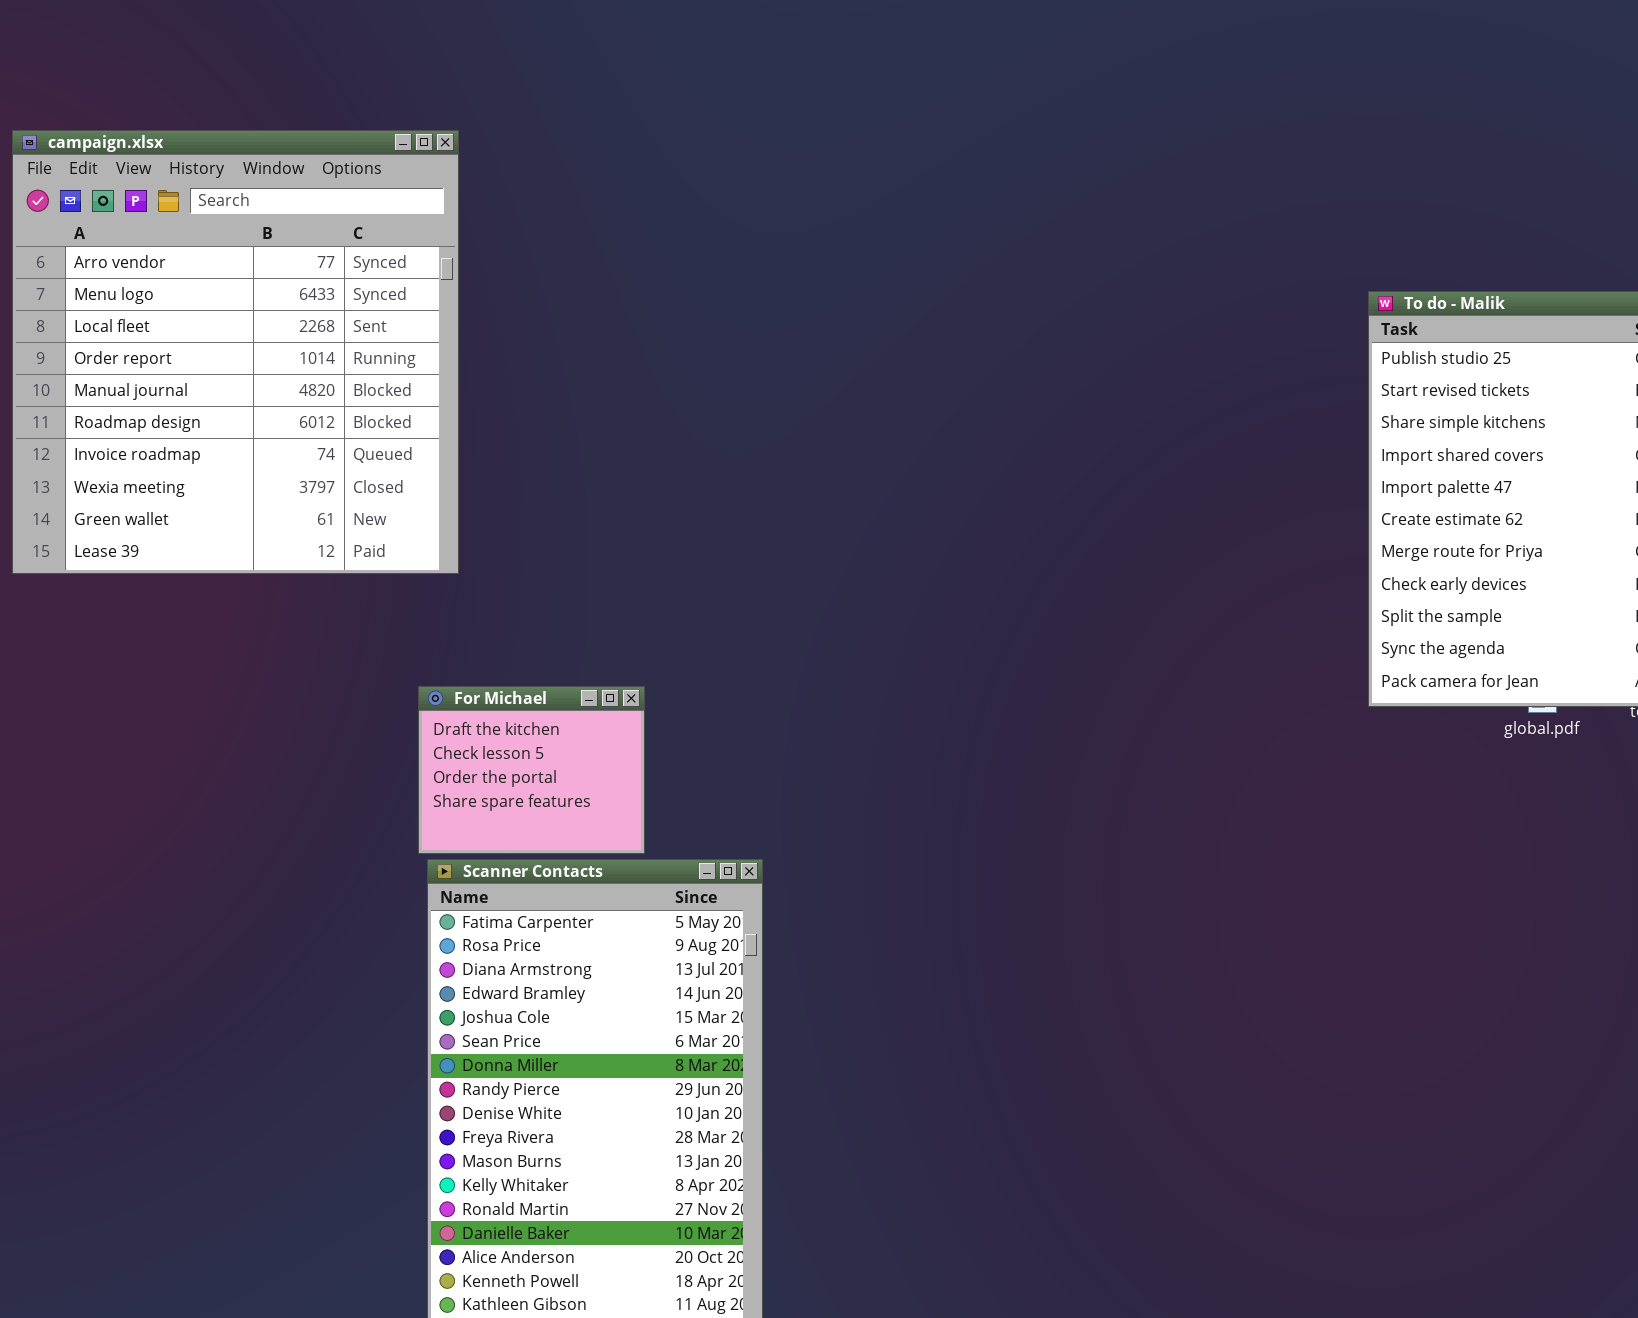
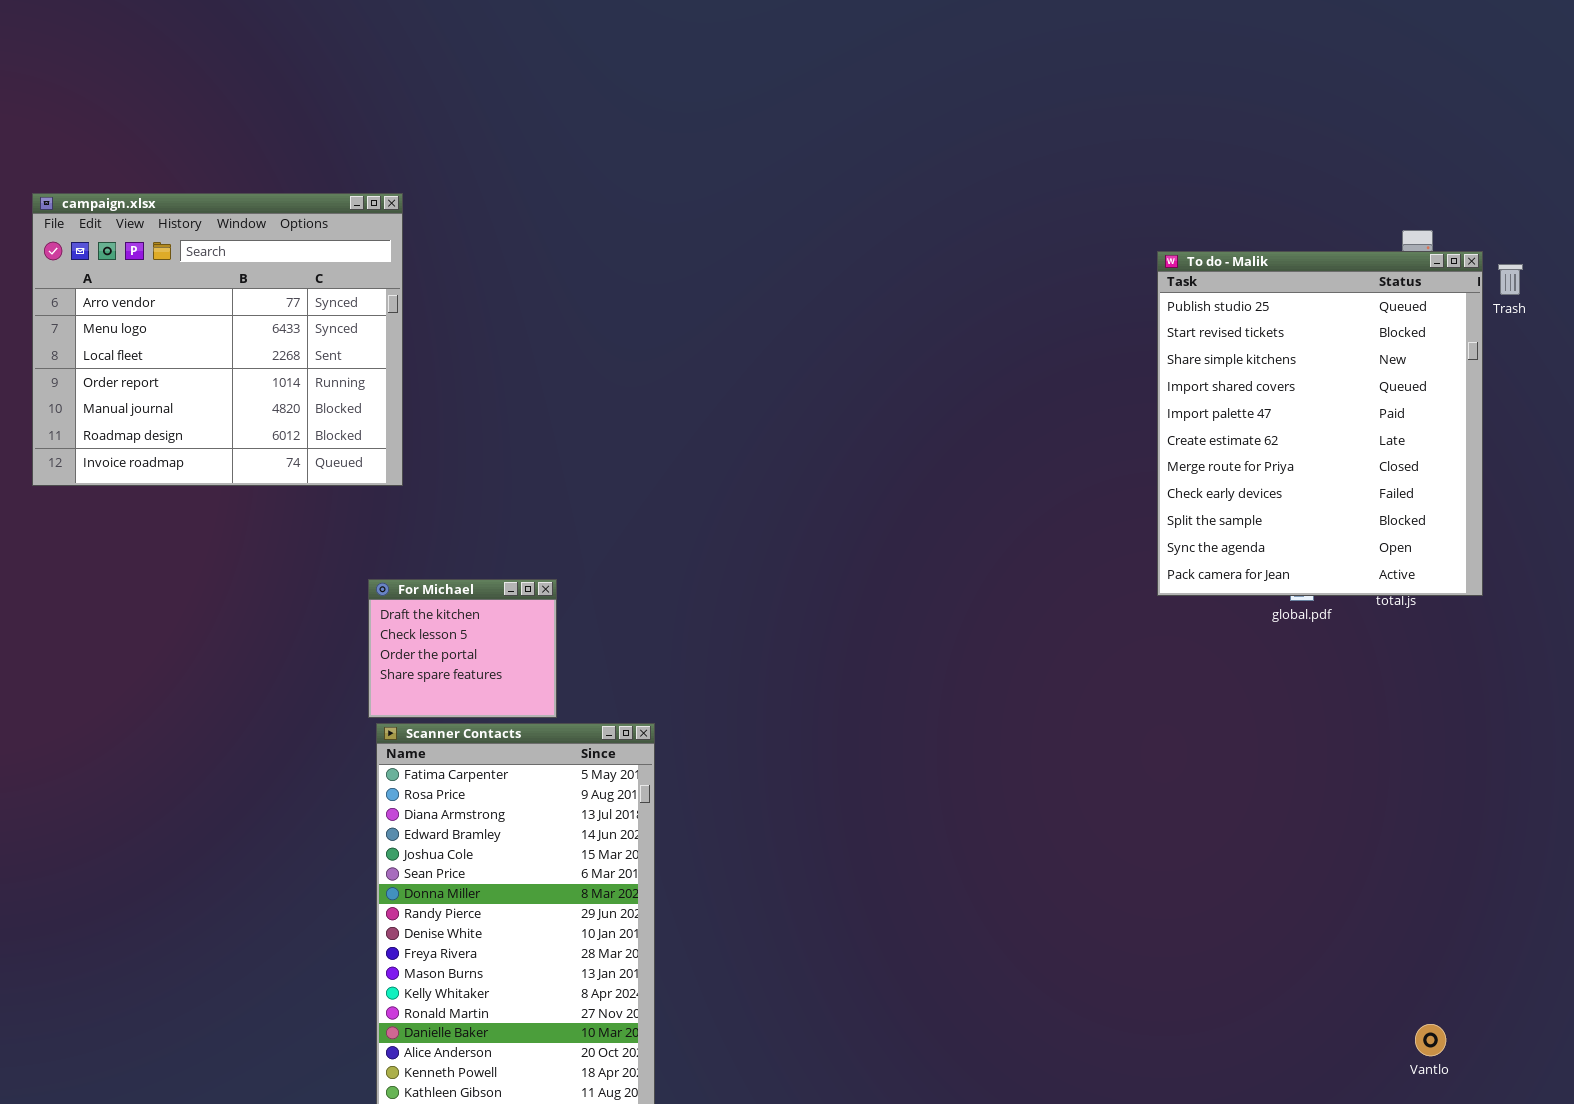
campaign.xlsx: [12,130,459,574] -> [32,193,403,486], resized

